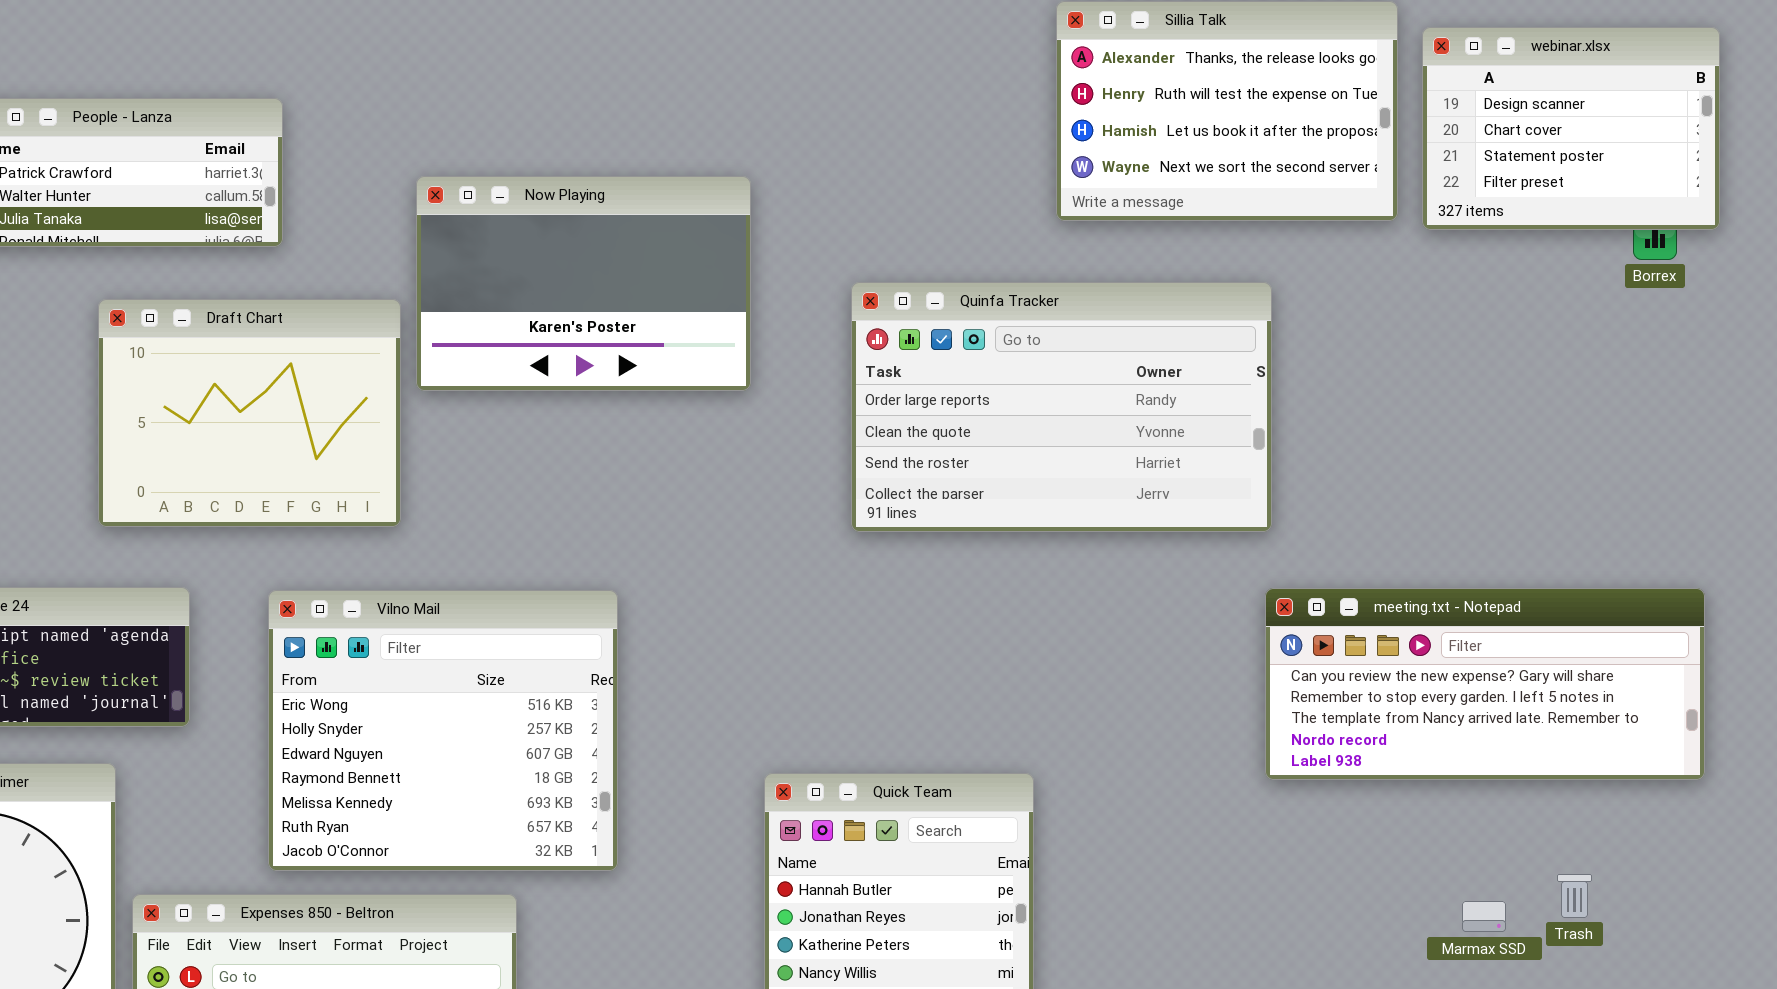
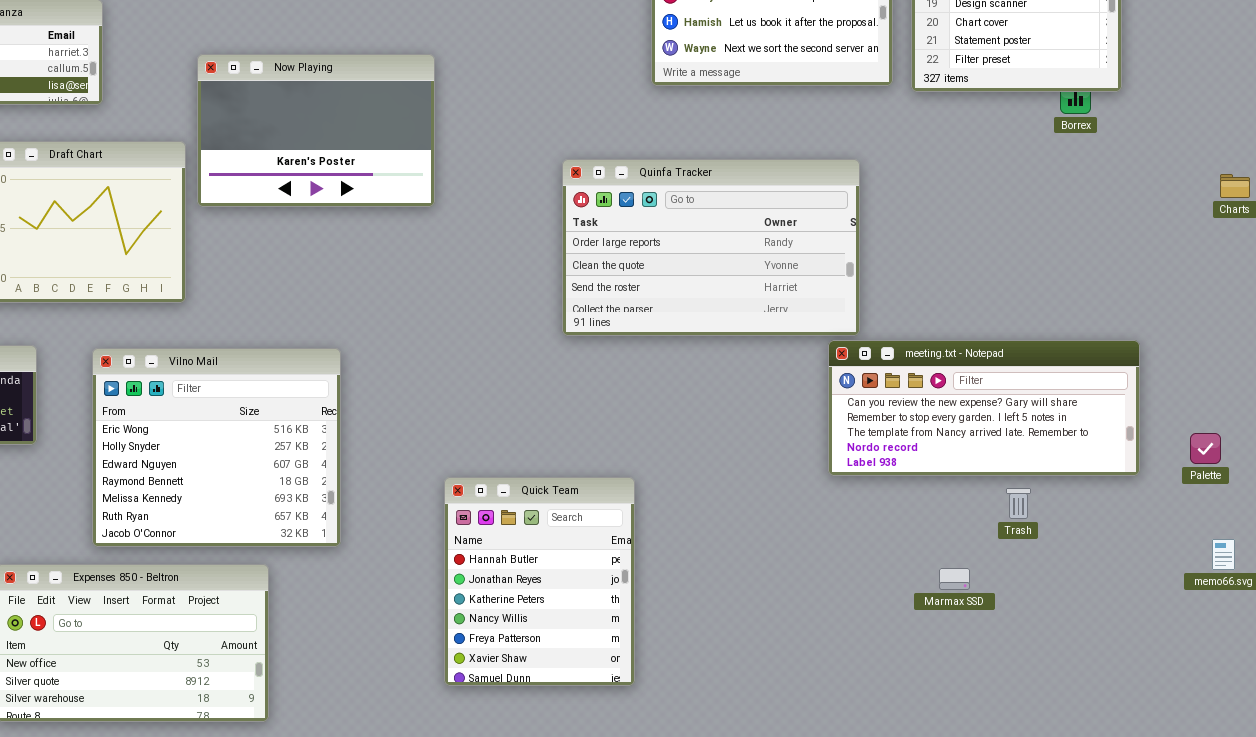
Quinfa Tracker: [851,282,1272,532] -> [562,159,860,336], moved
meeting.txt - Notepad: [1265,588,1705,780] -> [828,340,1140,476], moved
Trash: [1557,874,1592,918] -> [1006,488,1031,519], moved

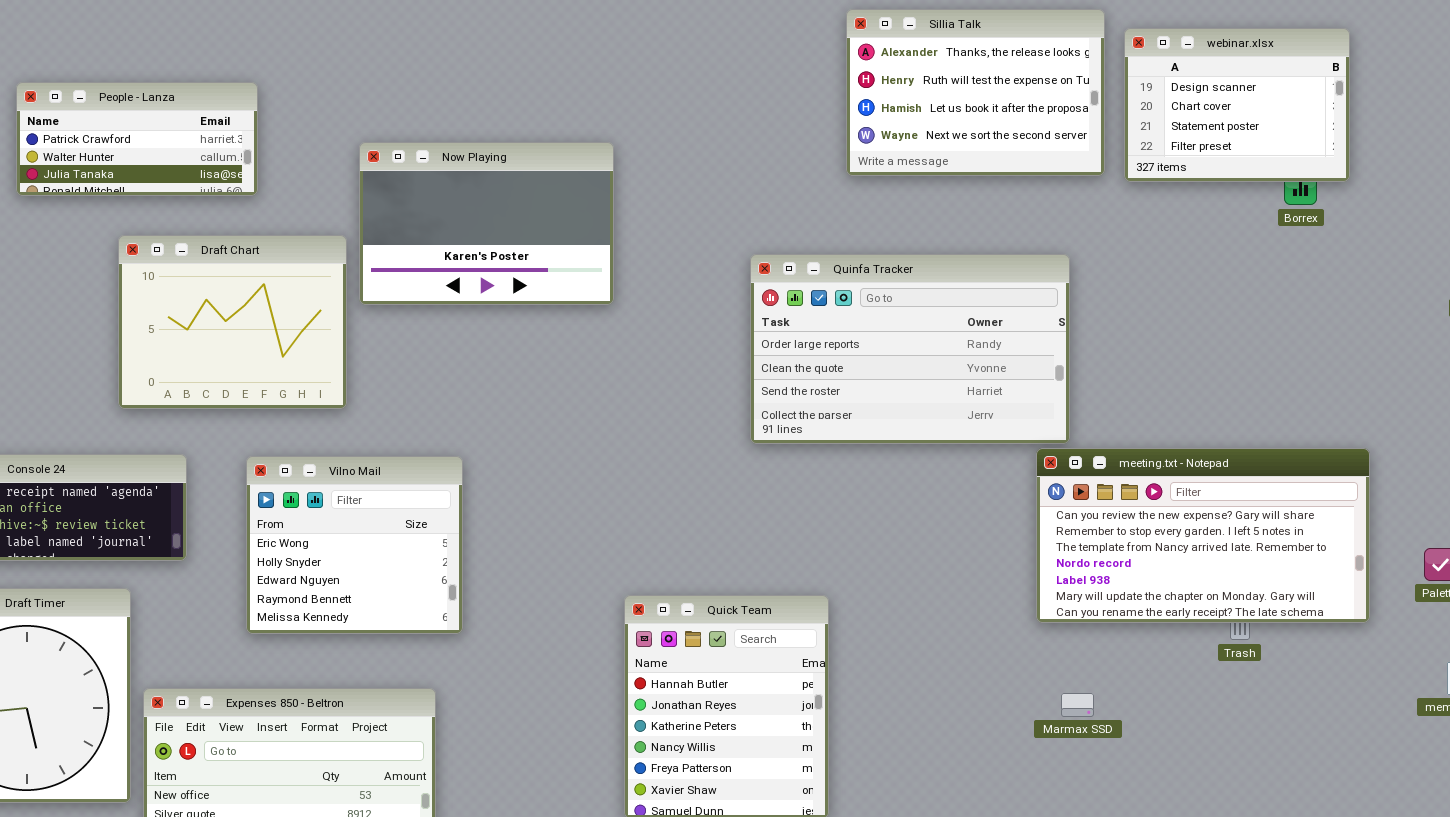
meeting.txt - Notepad: [828,340,1140,476] -> [1036,448,1370,623], resized
Vilno Mail: [92,348,341,547] -> [246,456,463,634], resized
Marmax SSD: [939,568,970,590] -> [1061,693,1094,717], moved

